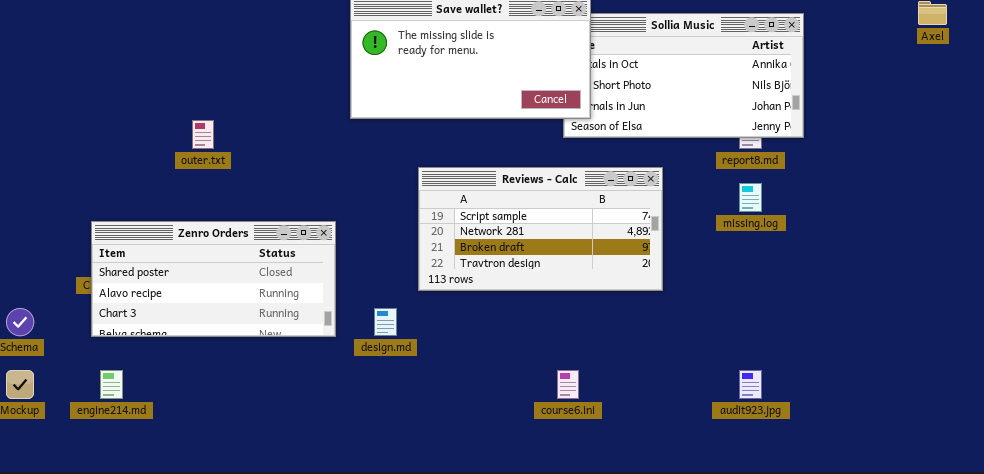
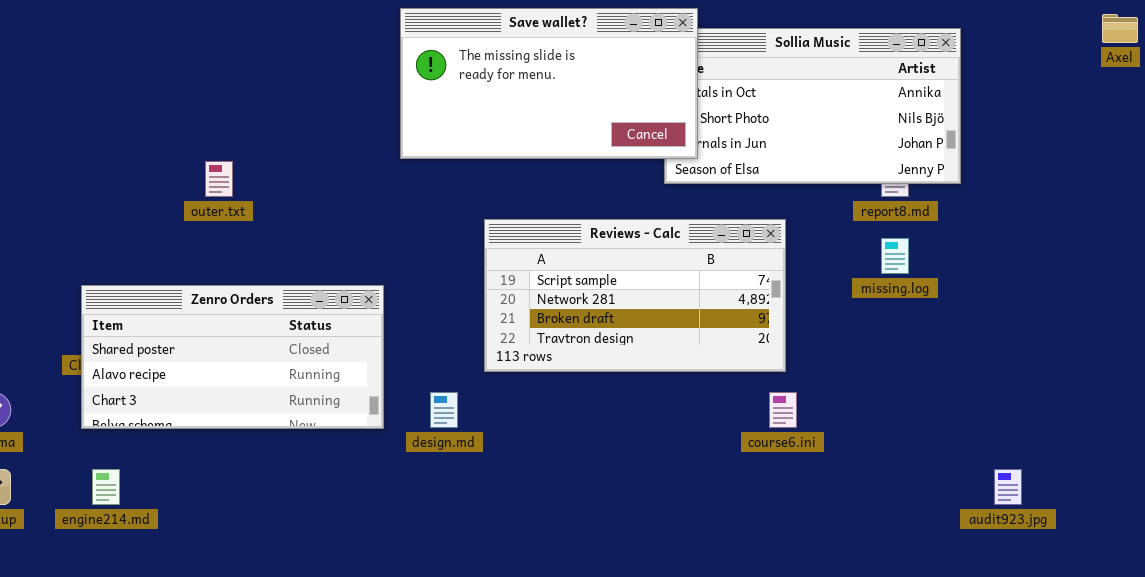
course6.ini: [557,370,579,399] -> [769,392,797,428], moved
audit923.jpg: [739,370,762,399] -> [994,469,1022,505], moved

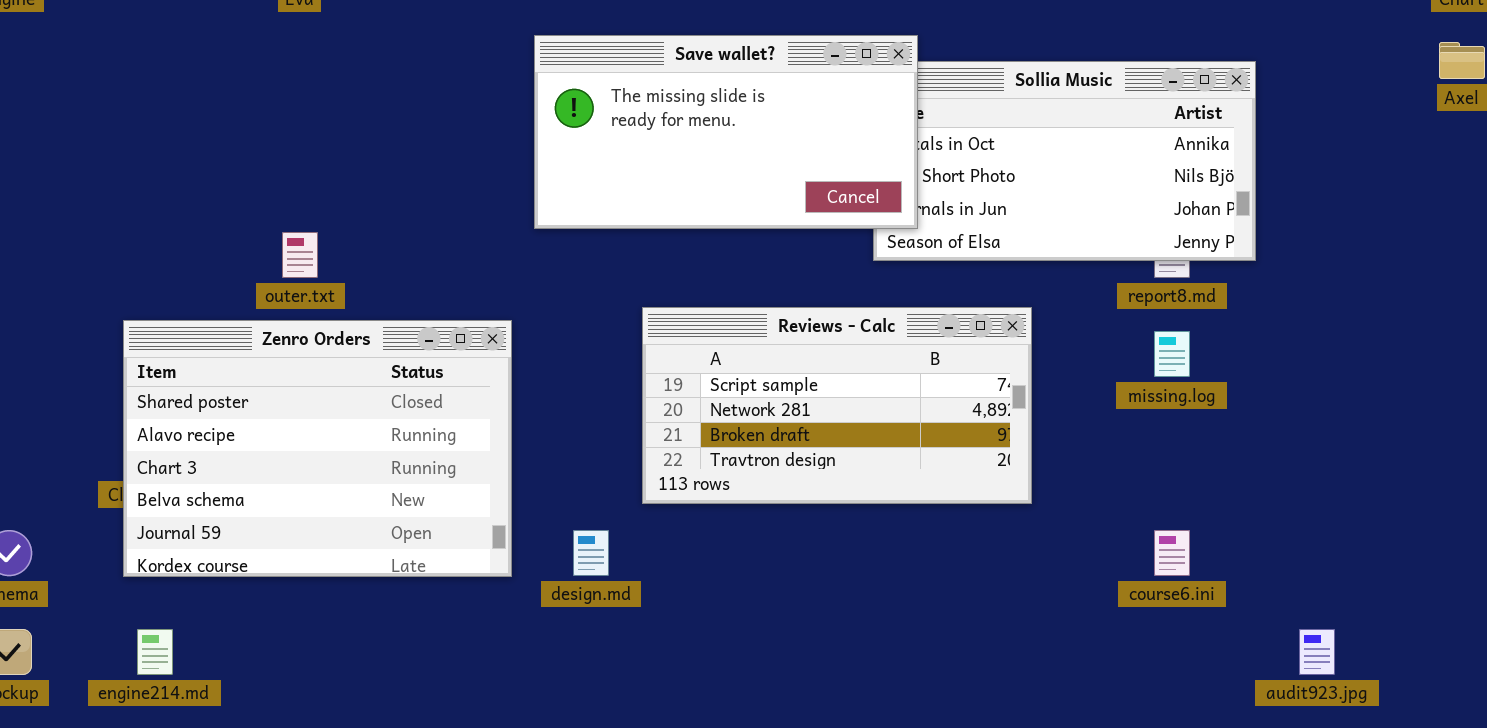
Zenro Orders: [81,285,384,429] -> [123,320,512,577], resized
course6.ini: [769,392,797,428] -> [1154,530,1190,576], moved

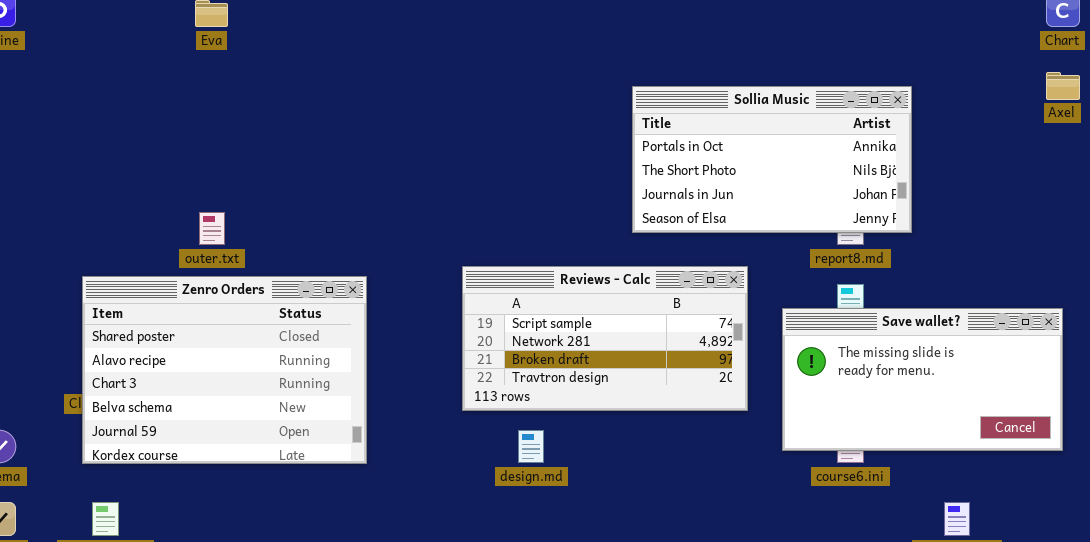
Save wallet?: [534,35,918,229] -> [782,308,1063,451], moved
design.md: [573,530,609,576] -> [518,430,544,463], moved

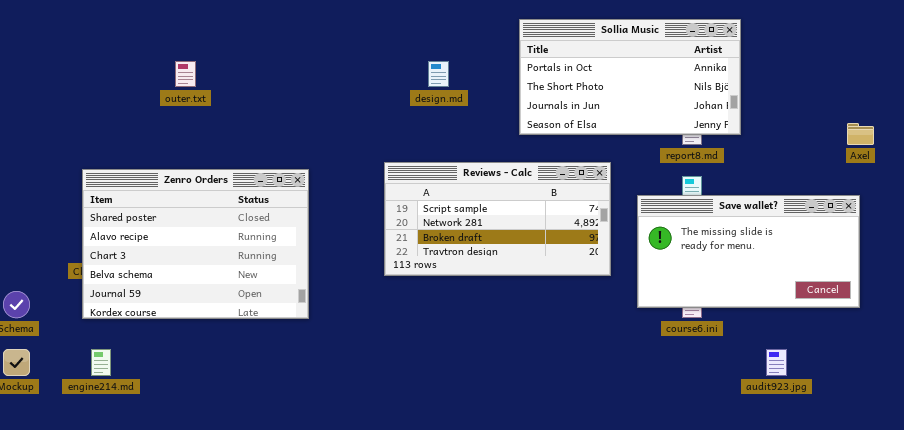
Axel: [1046,72,1080,100] -> [847,123,874,145], moved
outer.txt: [199,212,225,245] -> [175,61,196,87], moved
design.md: [518,430,544,463] -> [428,61,449,87], moved

